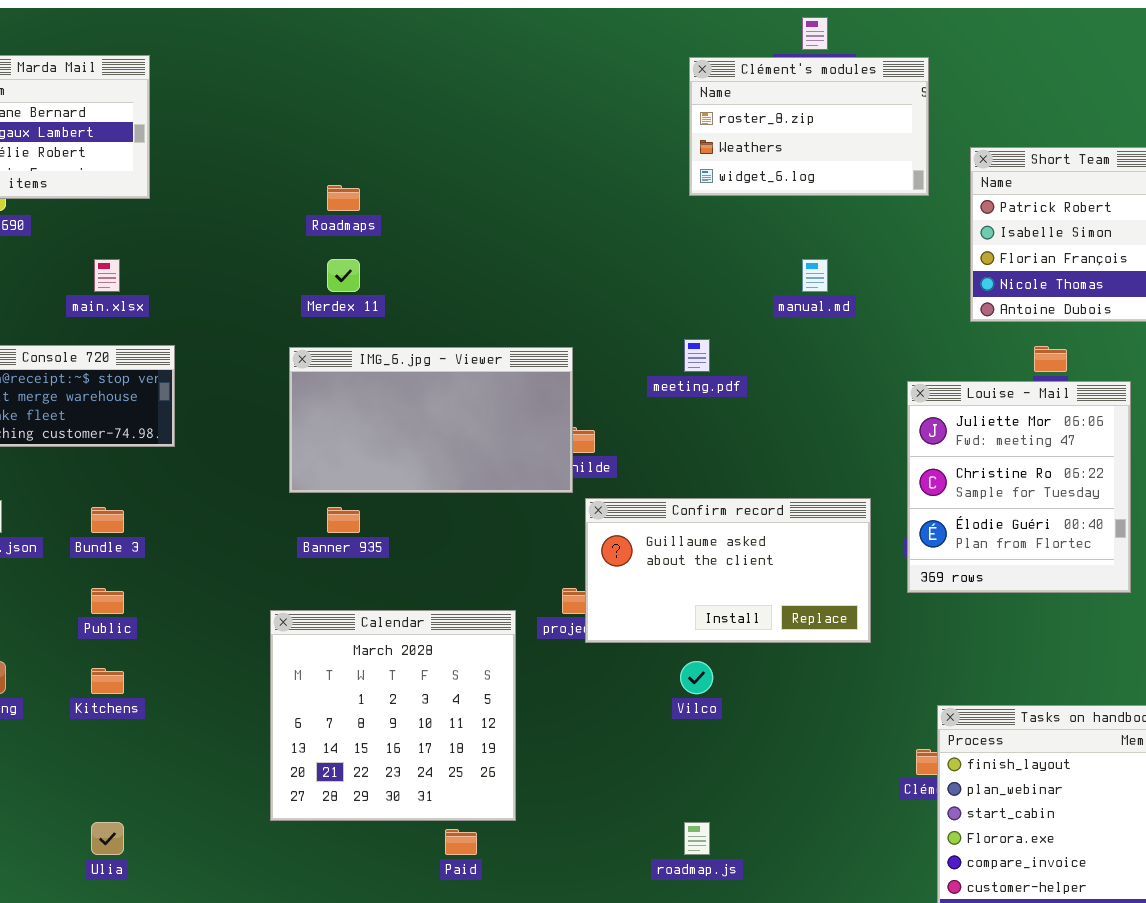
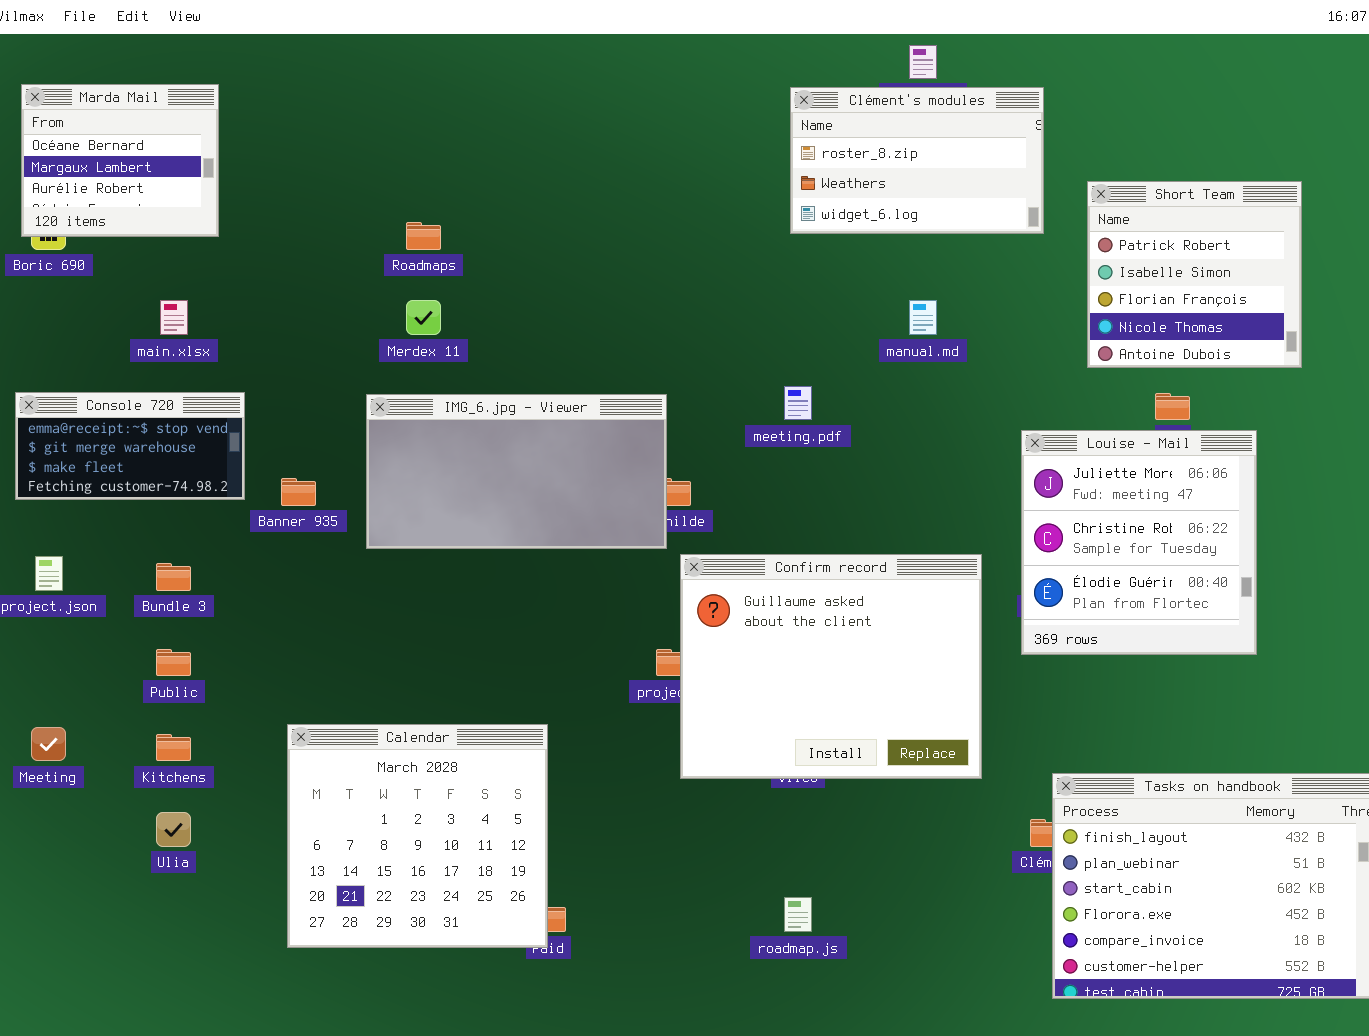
Confirm record: [585,498,871,643] -> [680,554,982,779], resized
Banner 935: [327,507,360,533] -> [281,478,316,506], moved
Calendar: [270,610,516,821] -> [287,724,548,948], moved
Ulia: [91,822,124,855] -> [156,812,191,847], moved

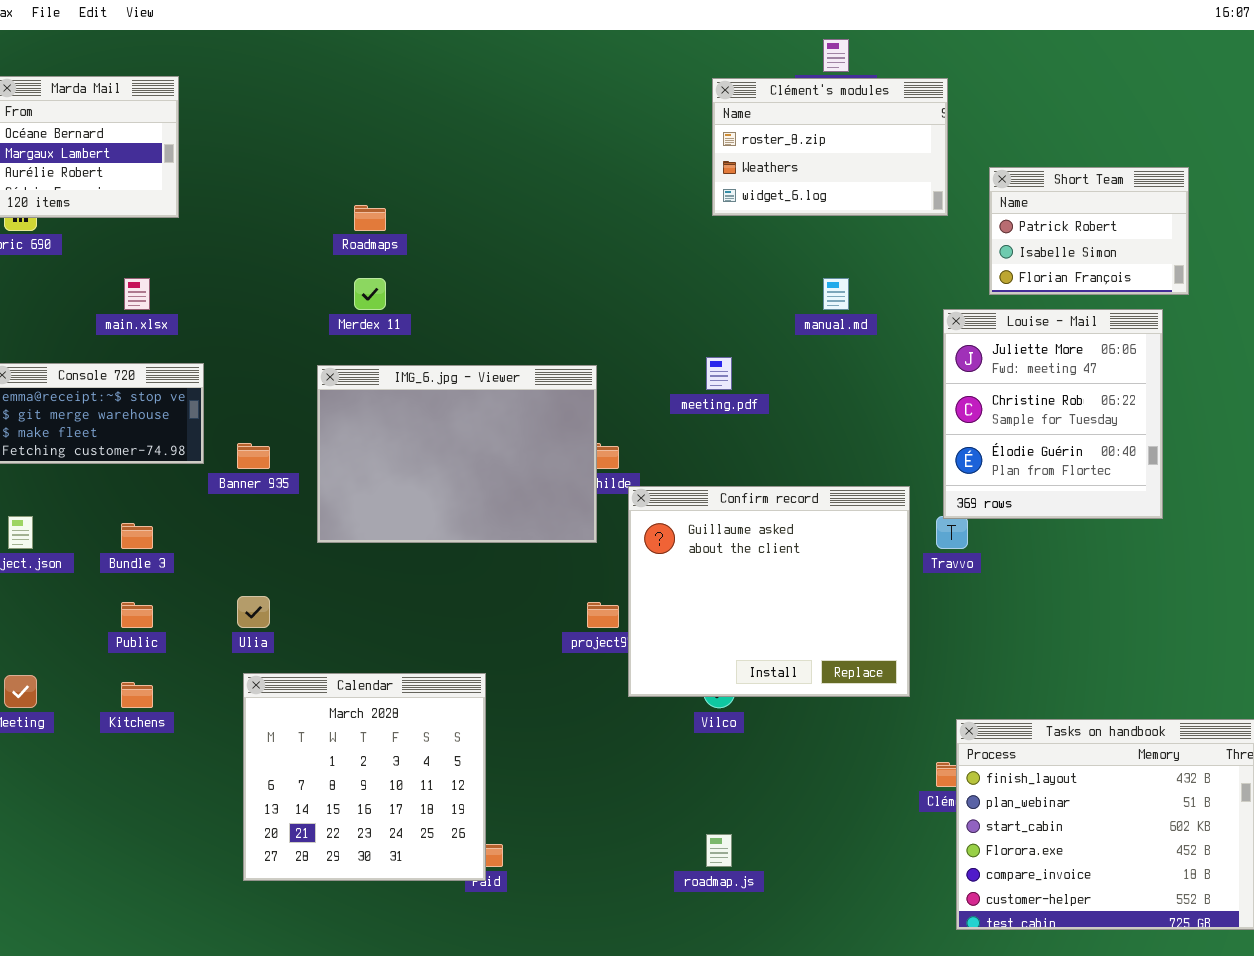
Short Team: [1087,181,1302,368] -> [989,167,1189,295], resized
IMG_6.jpg - Viewer: [366,394,667,549] -> [317,365,597,543], resized
Louise - Mail: [1021,430,1257,655] -> [943,309,1163,519], moved
Confirm record: [680,554,982,779] -> [628,486,910,697], moved
Ulia: [156,812,191,847] -> [237,596,270,628], moved

